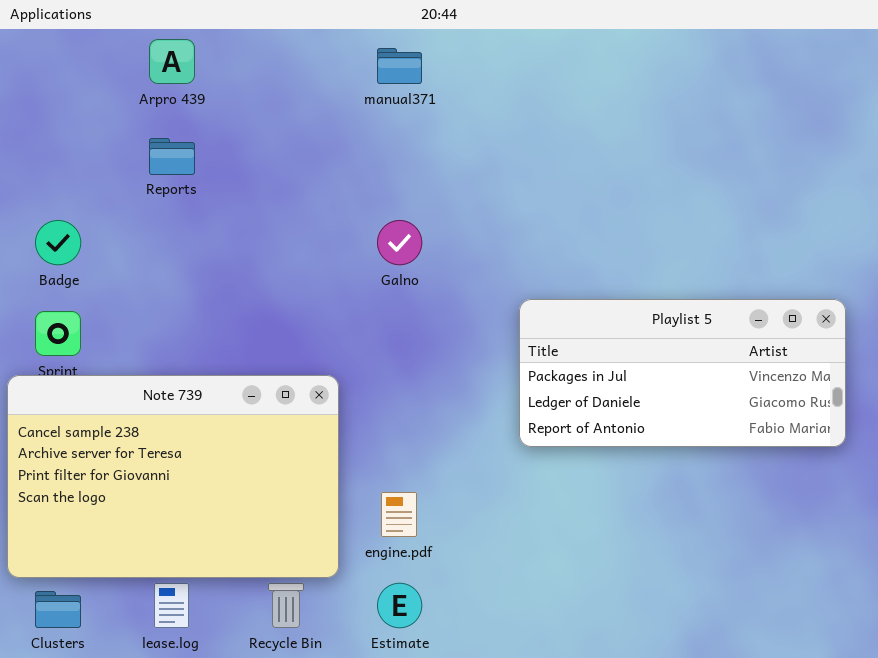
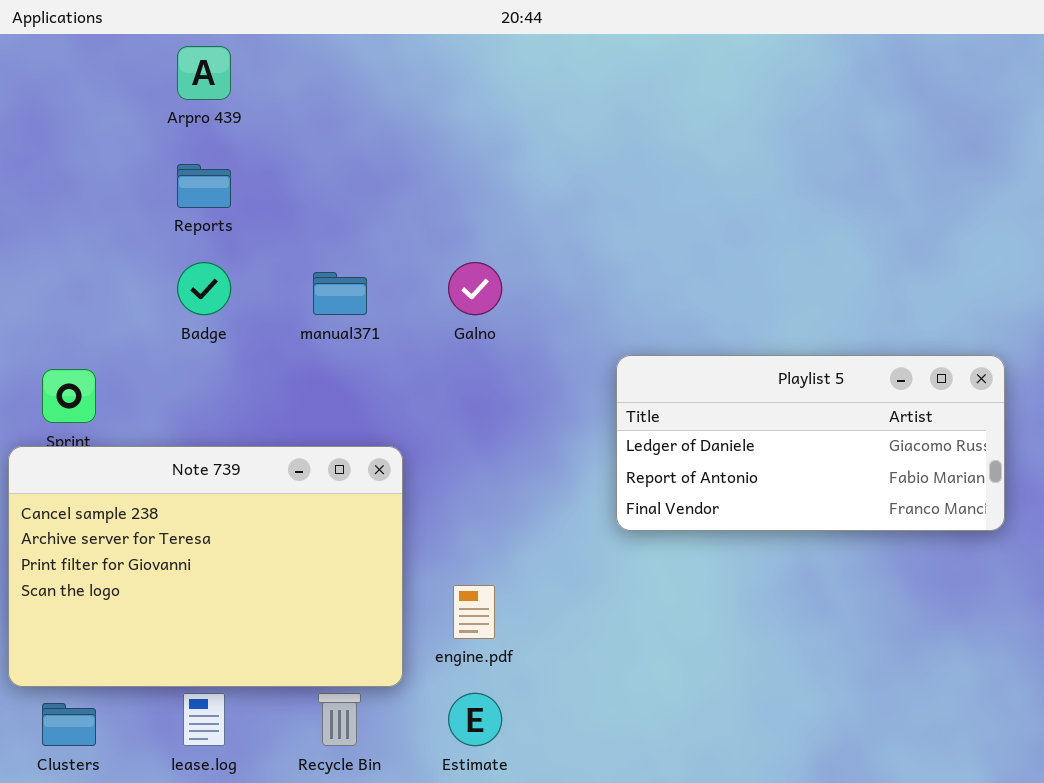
manual371: [377,48,422,84] -> [313,272,367,315], moved
Badge: [35,220,81,265] -> [177,262,231,315], moved
Playlist 5: [519,299,846,447] -> [616,355,1005,531], scrolled down 1 row

